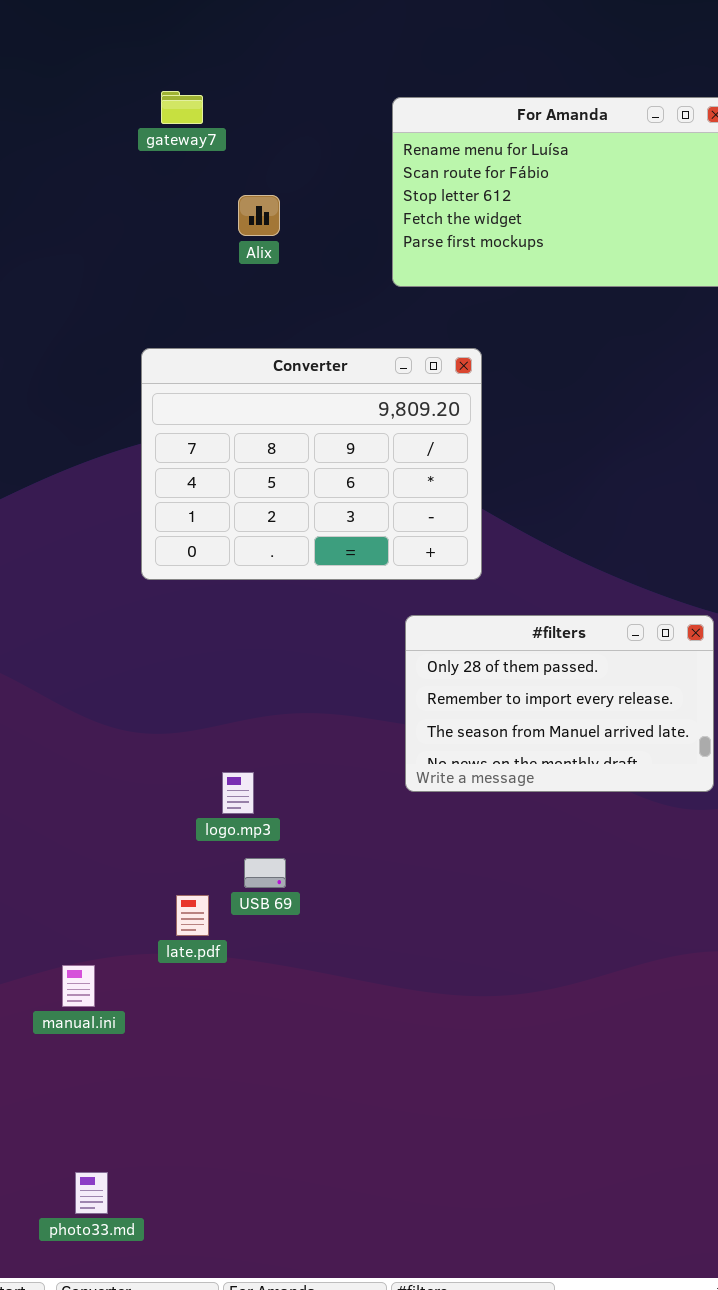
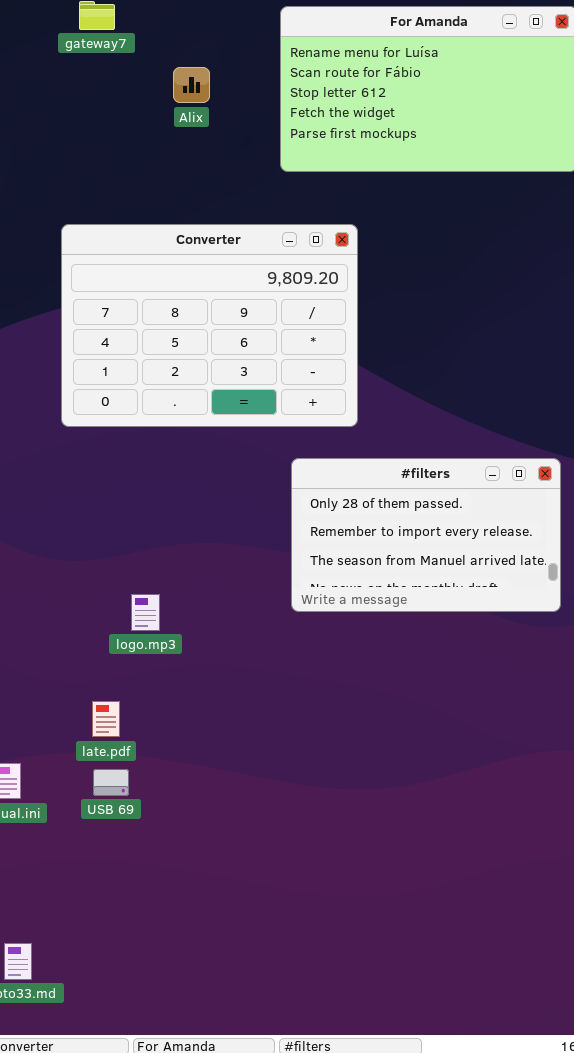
Alix: [238,195,280,236] -> [173,67,210,103], moved
USB 69: [244,858,286,888] -> [93,769,129,796], moved

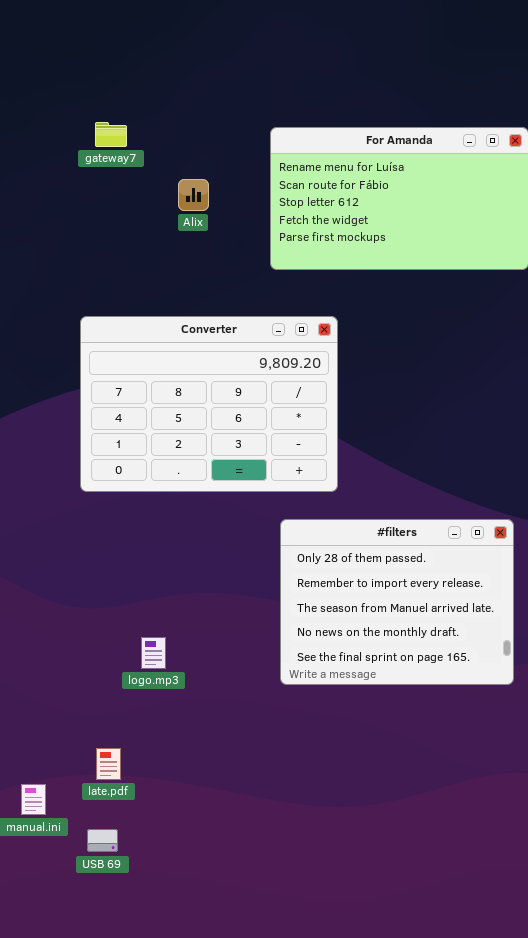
#filters: [291,458,561,612] -> [280,519,514,685], resized
late.pdf: [92,701,120,737] -> [96,748,121,780], moved
USB 69: [93,769,129,796] -> [87,829,118,852], moved

